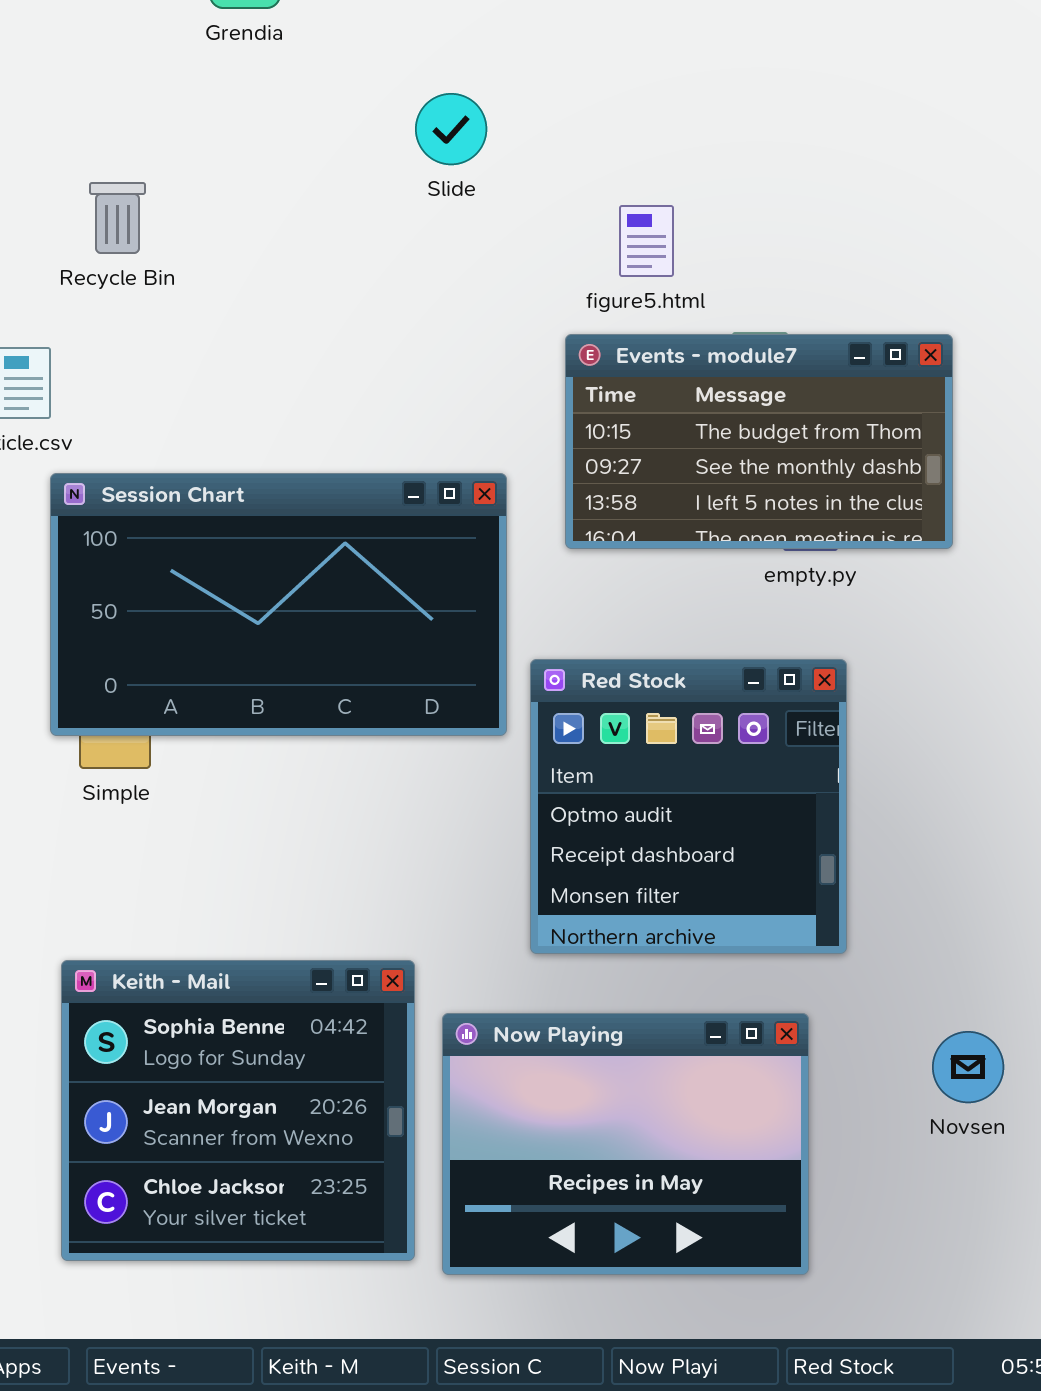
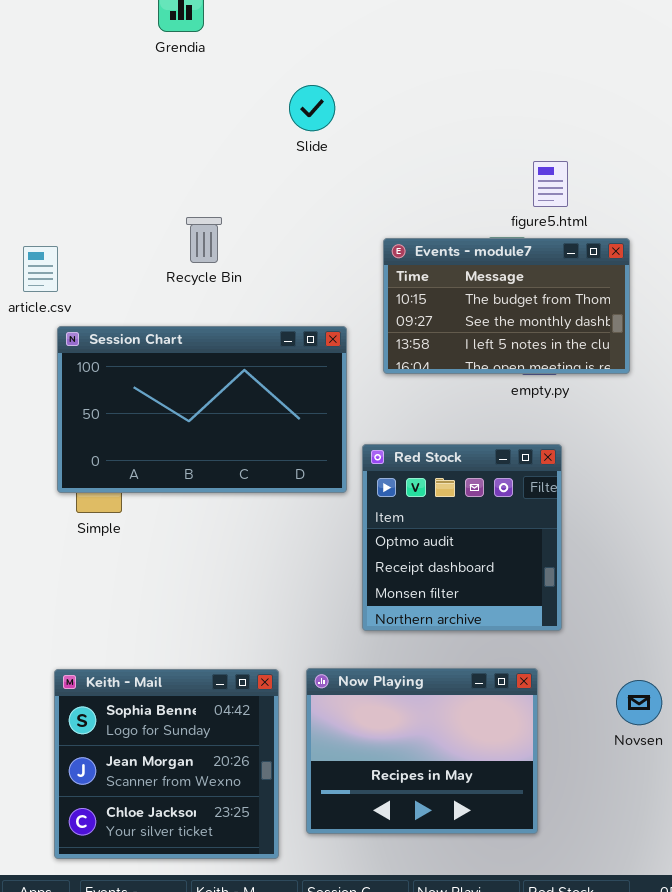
Recycle Bin: [89,182,146,254] -> [186,217,222,263], moved
figure5.html: [619,205,674,277] -> [533,161,568,207], moved
Keith - Mail: [61,960,415,1261] -> [54,669,279,859], moved

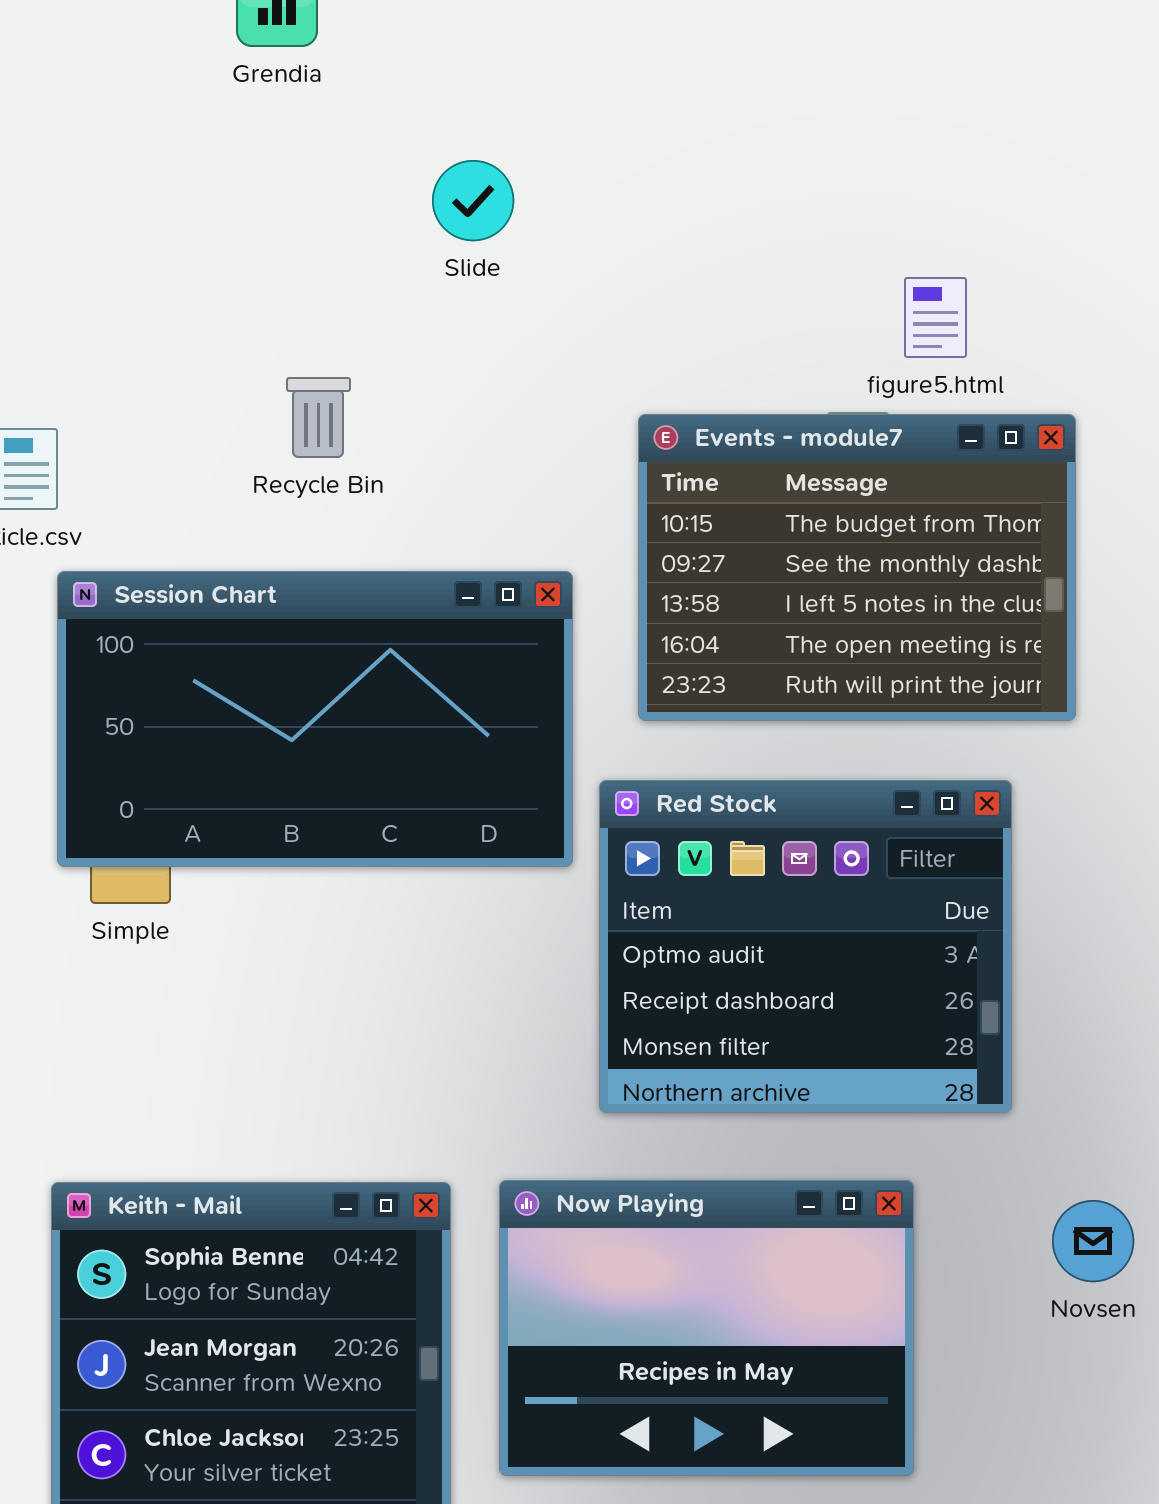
Slide: [289,85,335,131] -> [432,160,514,241], moved
Events - module7: [383,238,630,374] -> [638,414,1076,721], resized
Red Stock: [362,444,562,631] -> [599,780,1012,1113], resized

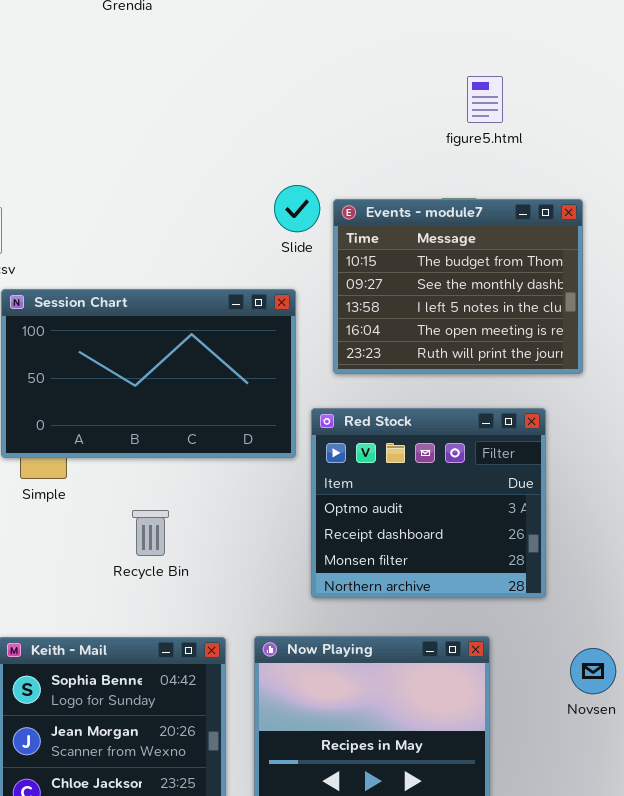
Slide: [432,160,514,241] -> [274,185,320,232], moved
figure5.html: [904,277,967,358] -> [467,76,503,123], moved
Recycle Bin: [286,377,351,458] -> [132,510,169,556], moved

